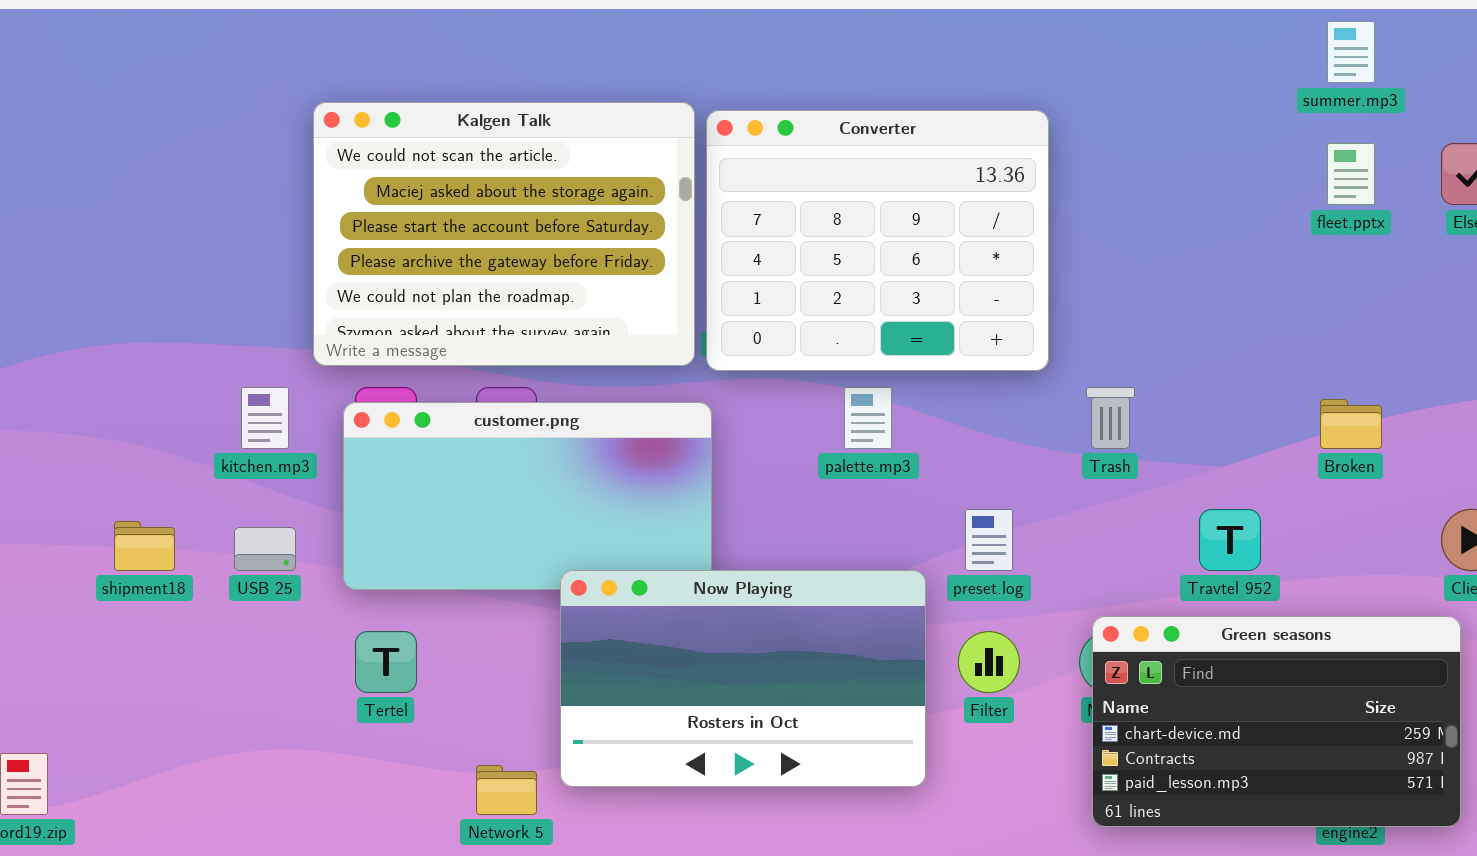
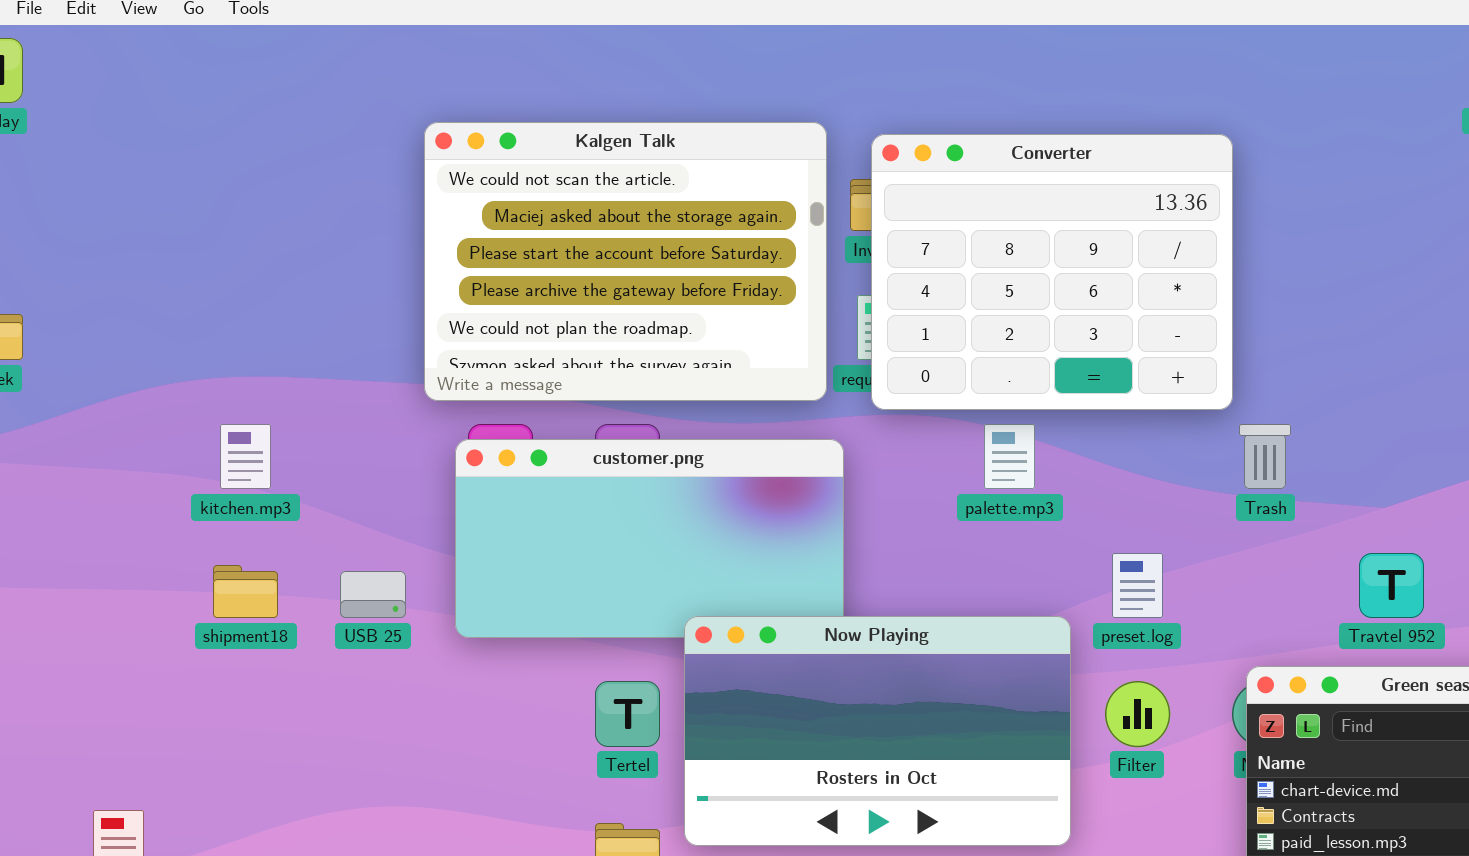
Converter: [706,110,1049,371] -> [871,134,1233,410], moved
kitchen.mp3: [241,387,289,449] -> [220,424,271,489], moved
Tertel: [355,631,417,693] -> [595,681,660,747], moved

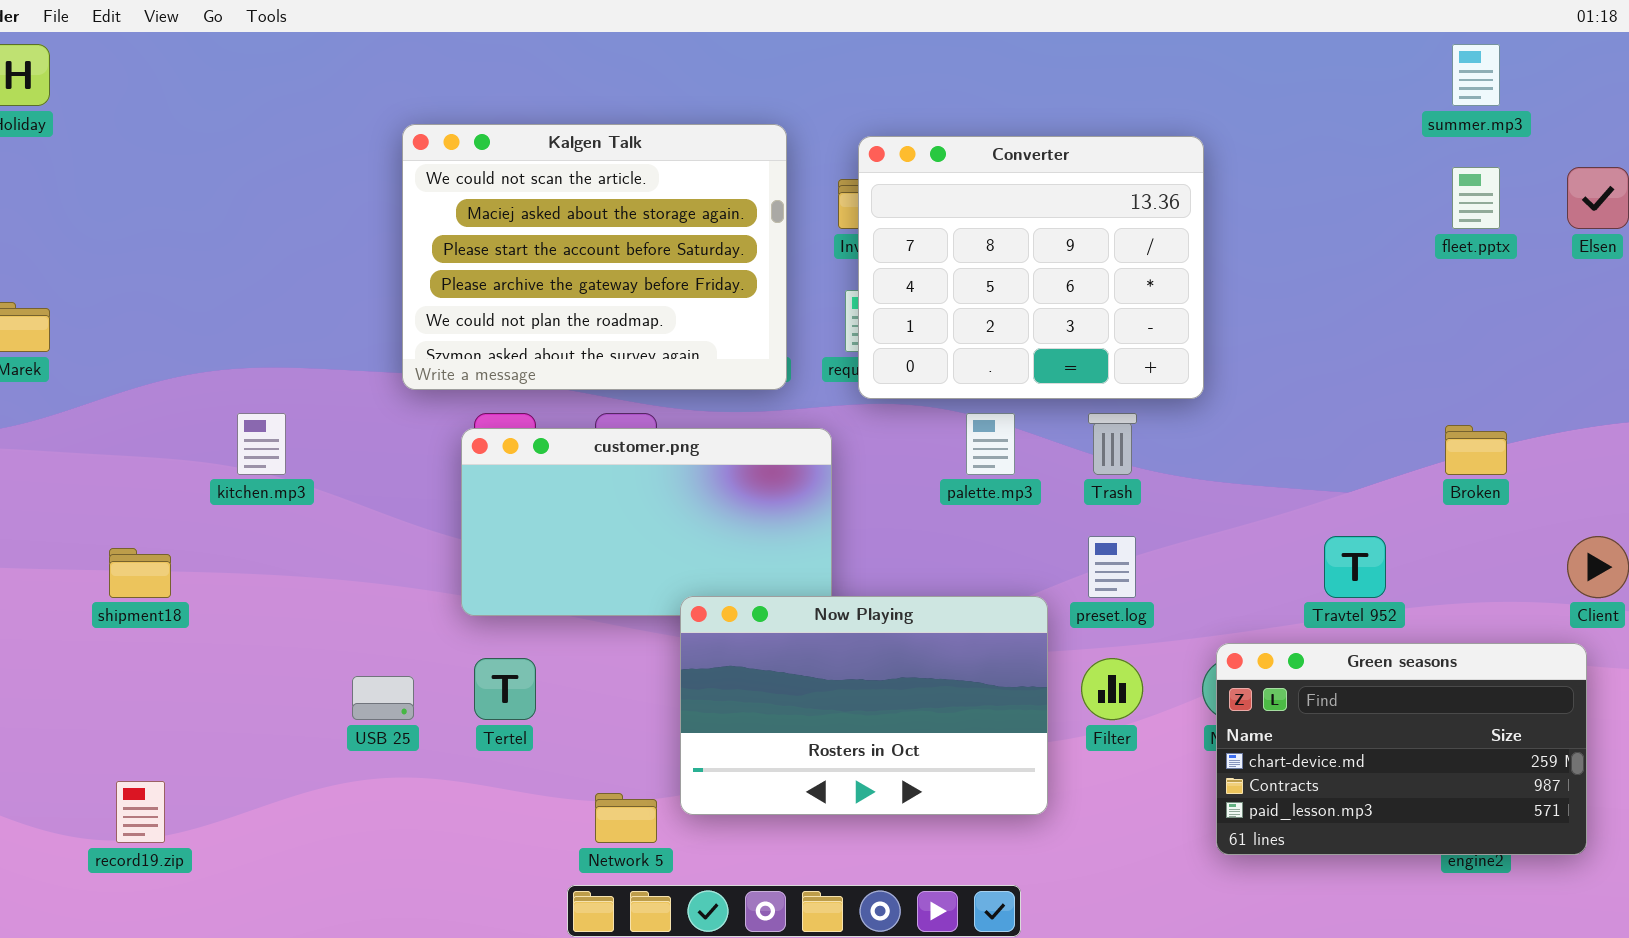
Kalgen Talk: [424,122,827,401] -> [402,124,787,390], moved
Trash: [1239,424,1291,489] -> [1088,413,1137,475], moved
shipment18: [213,565,278,618] -> [109,548,171,598], moved
USB 25: [340,571,406,618] -> [352,676,414,720], moved
Tertel: [595,681,660,747] -> [474,658,536,720], moved

